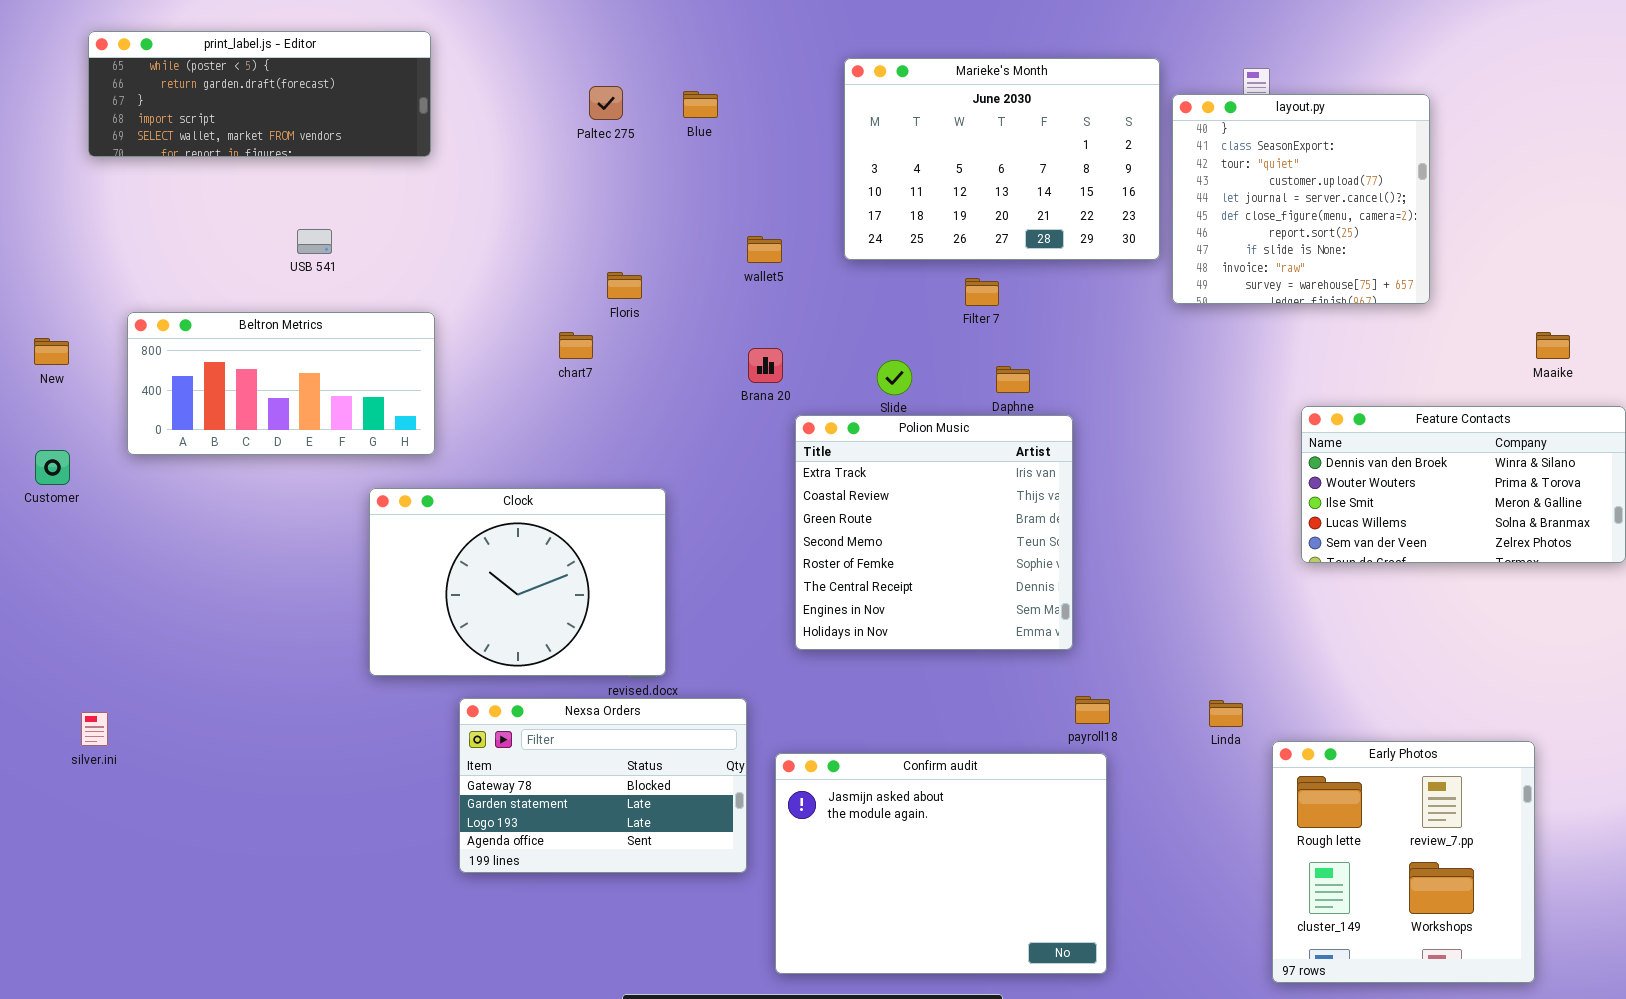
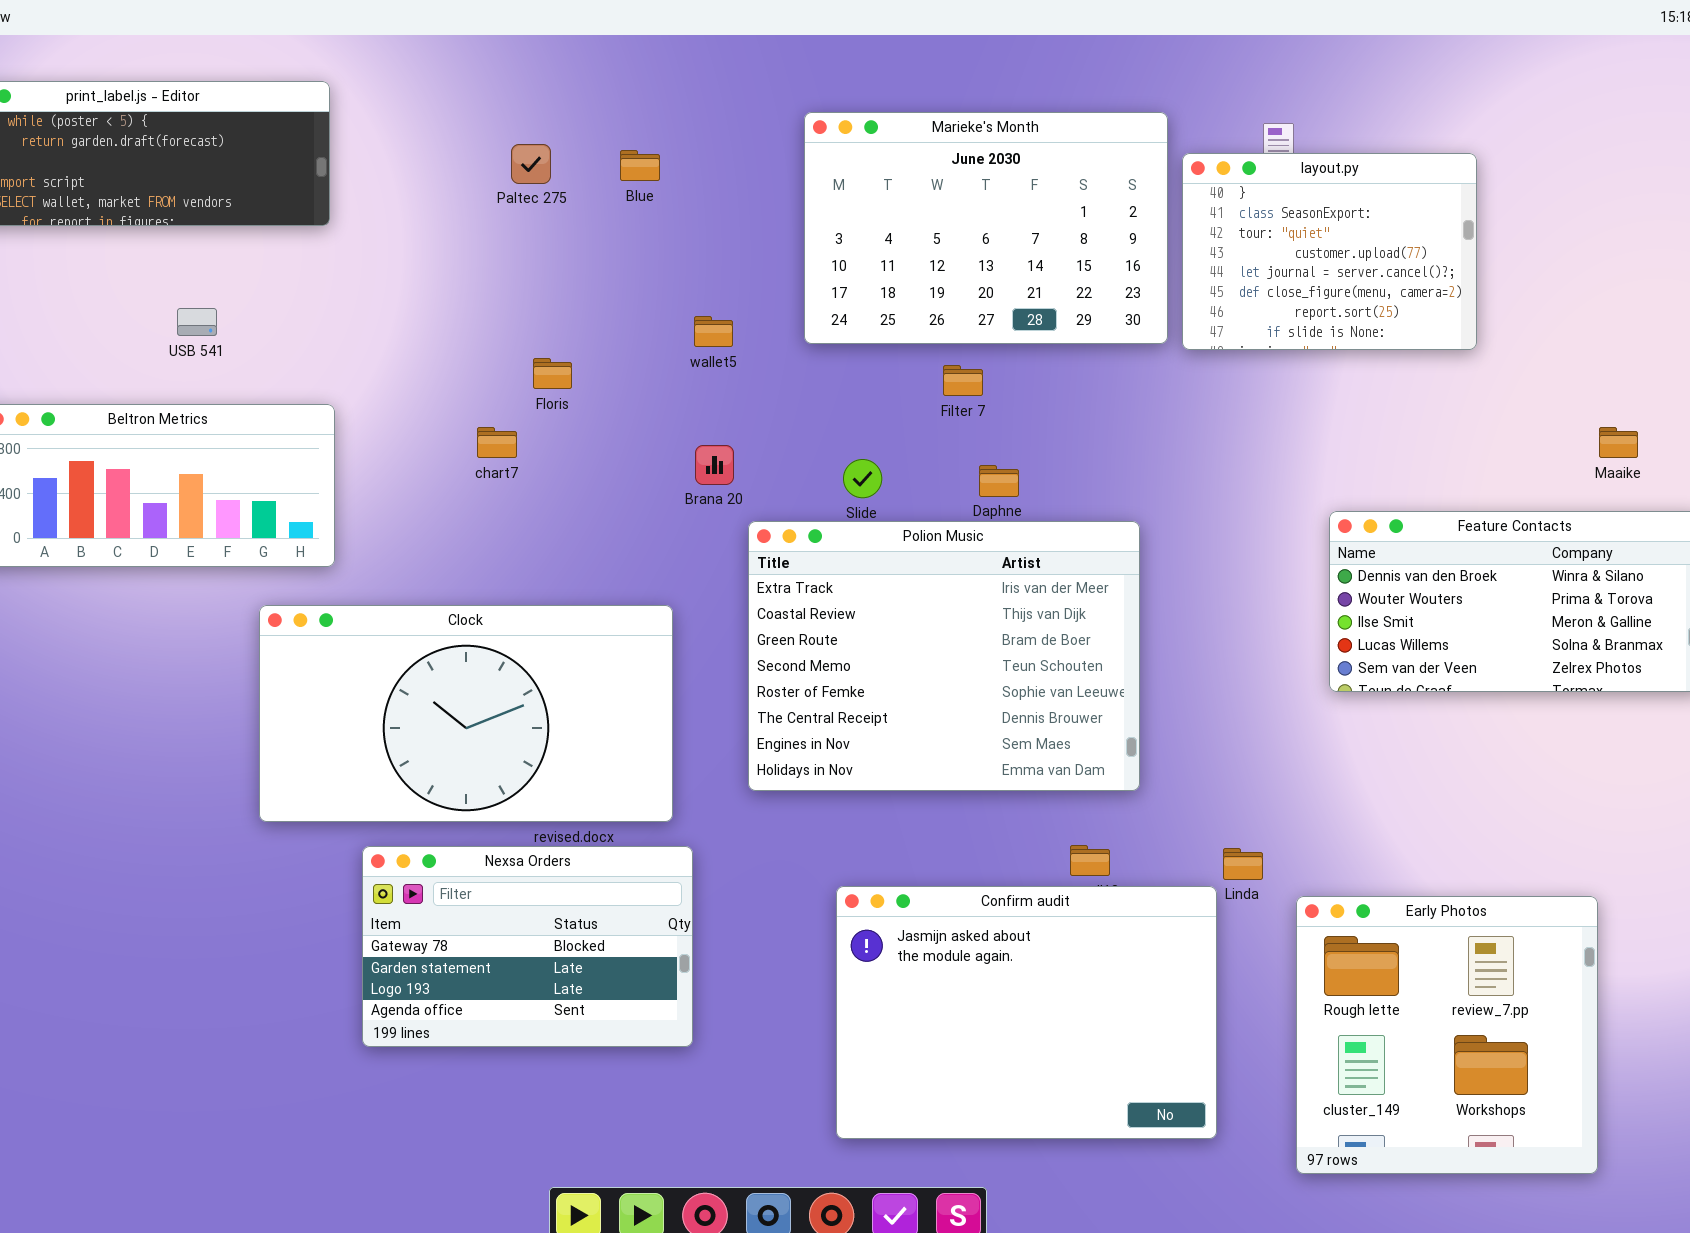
layout.py: [1172,94,1430,304] -> [1182,153,1477,350], resized
Polion Music: [795,415,1073,650] -> [748,521,1140,791], resized
Clock: [369,488,666,676] -> [259,605,673,822], resized
Confirm audit: [775,753,1107,974] -> [836,886,1217,1139], moved

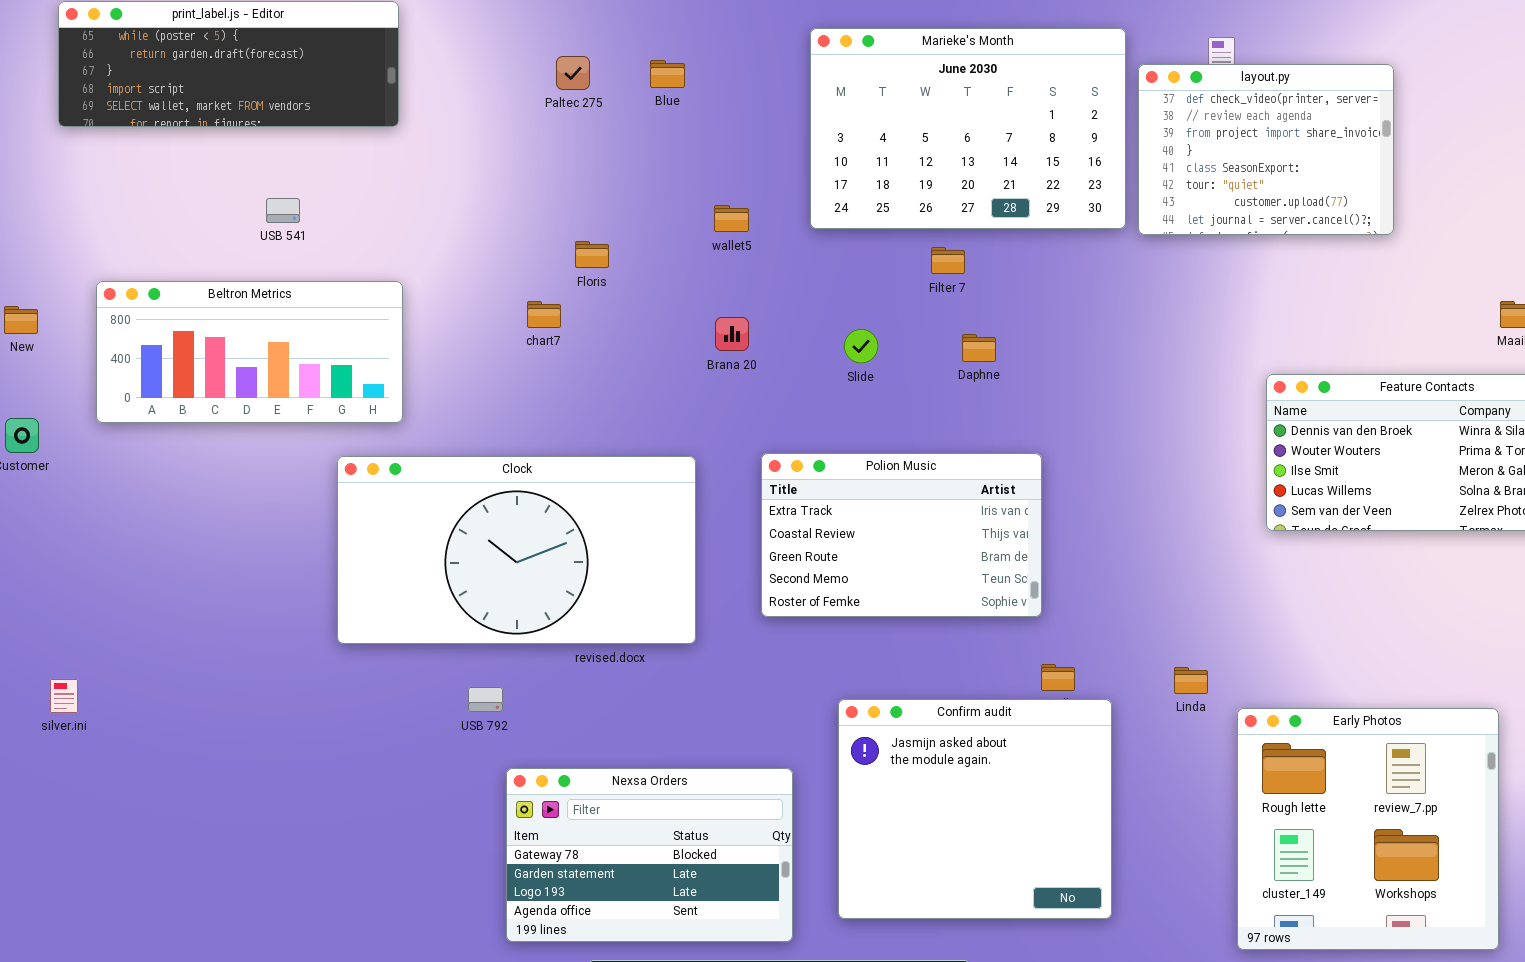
layout.py: [1182,153,1477,350] -> [1138,64,1394,235], scrolled up 3 rows
Polion Music: [748,521,1140,791] -> [761,453,1042,617], resized
Nexsa Orders: [362,846,693,1047] -> [506,768,793,942], moved
Confirm audit: [836,886,1217,1139] -> [838,699,1112,919], resized

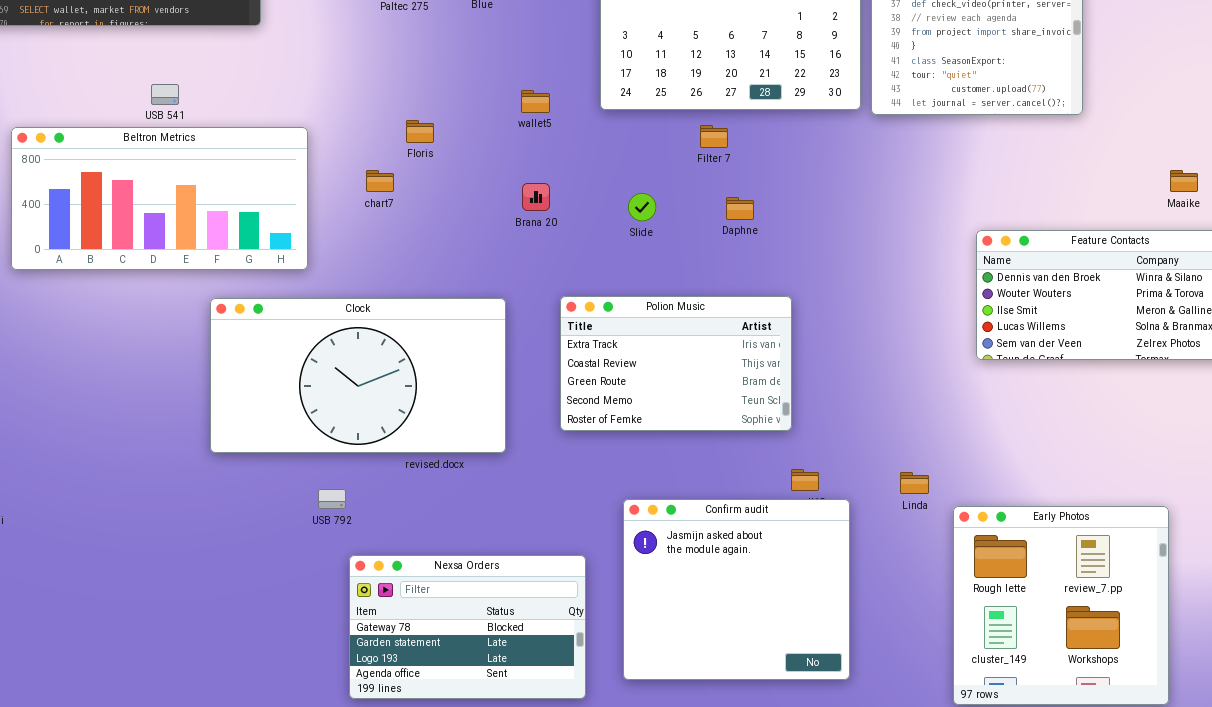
Beltron Metrics: [96,281,403,423] -> [11,127,308,270], resized

